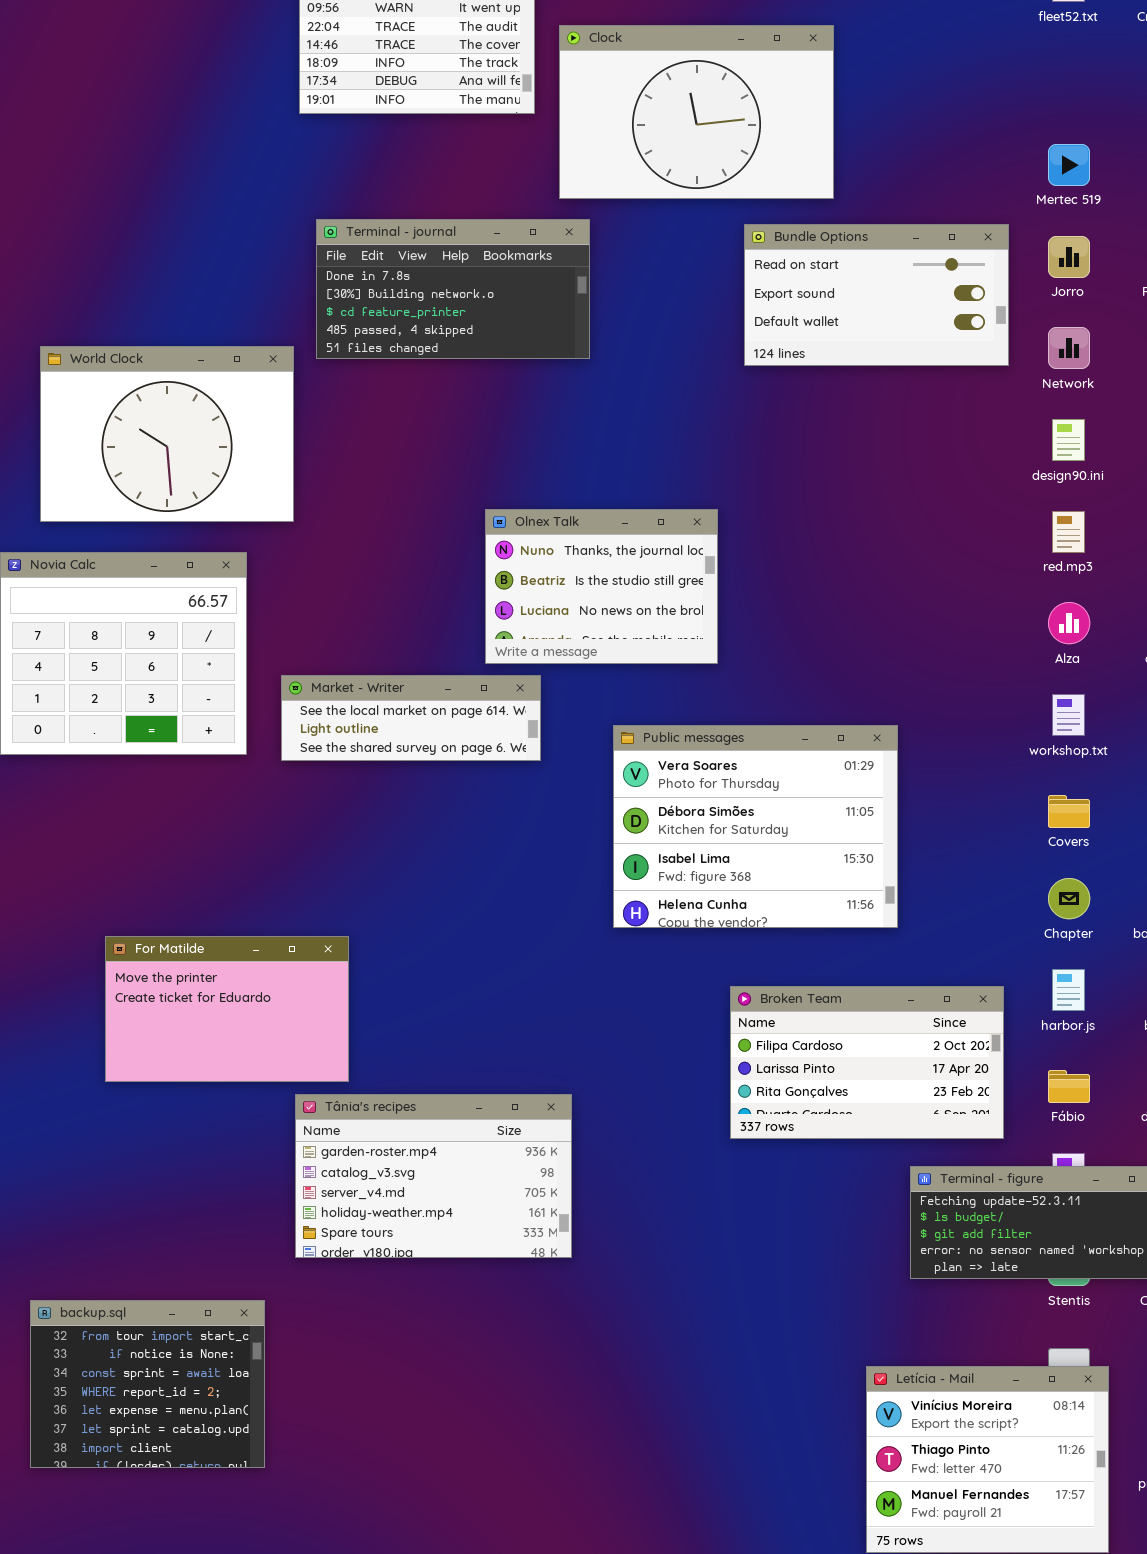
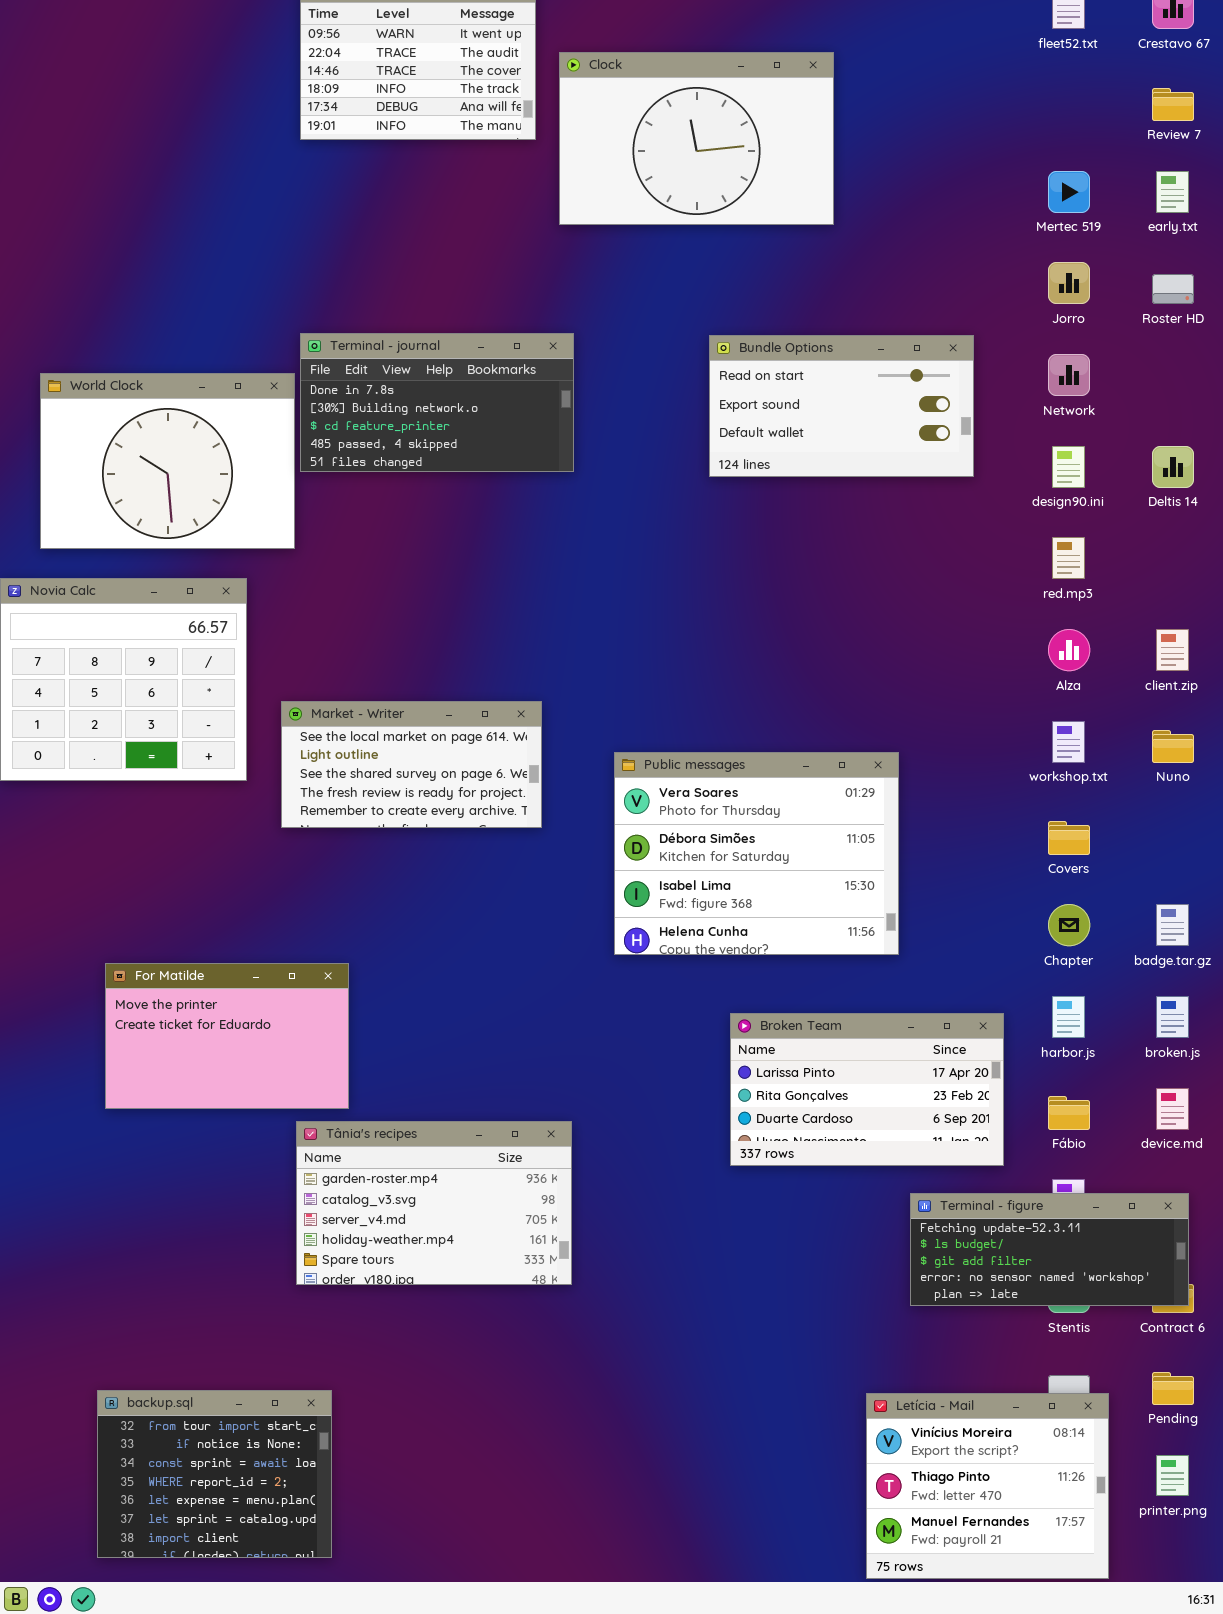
Terminal - journal: [316,219,590,359] -> [300,333,574,472], moved
Bundle Options: [744,224,1009,366] -> [709,335,974,477], moved
Olnex Talk: [485,509,718,664] -> none, closed
Market - Writer: [281,675,541,761] -> [281,701,542,828], resized
Broken Team: [730,986,1004,1139] -> [730,1013,1004,1166], scrolled down 1 row
backup.sql: [30,1300,265,1468] -> [97,1390,332,1558], moved

